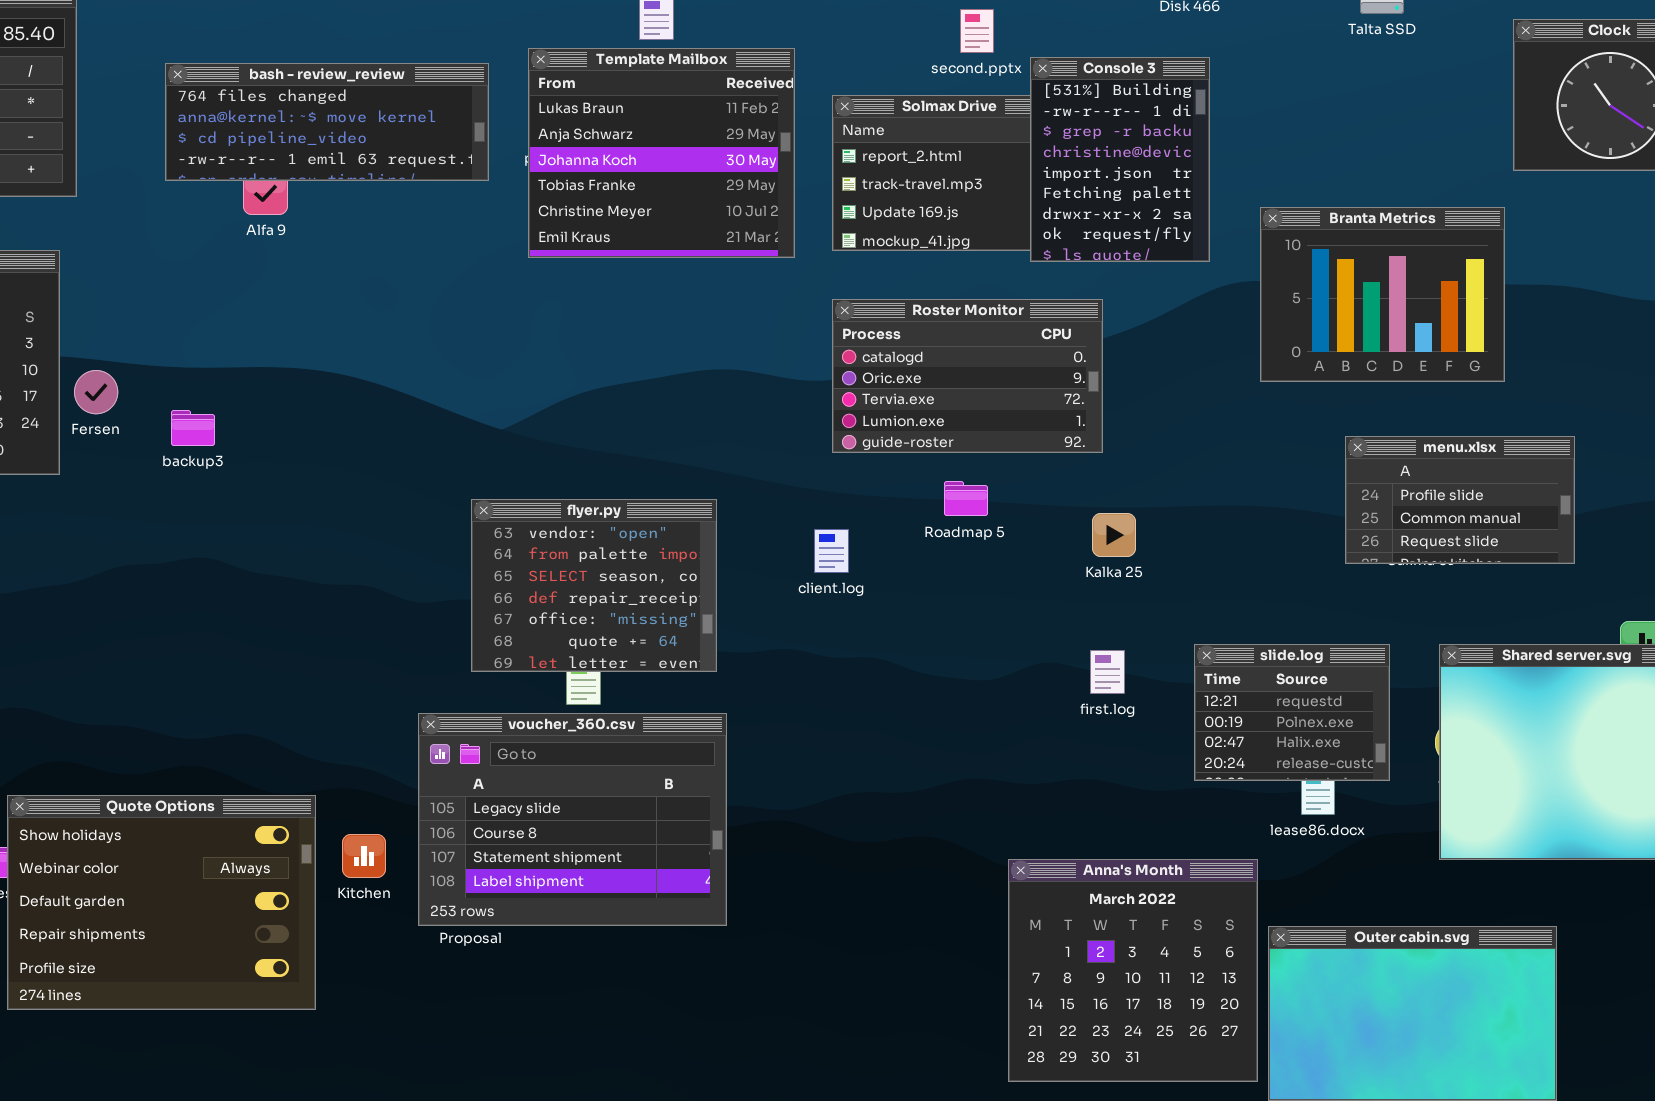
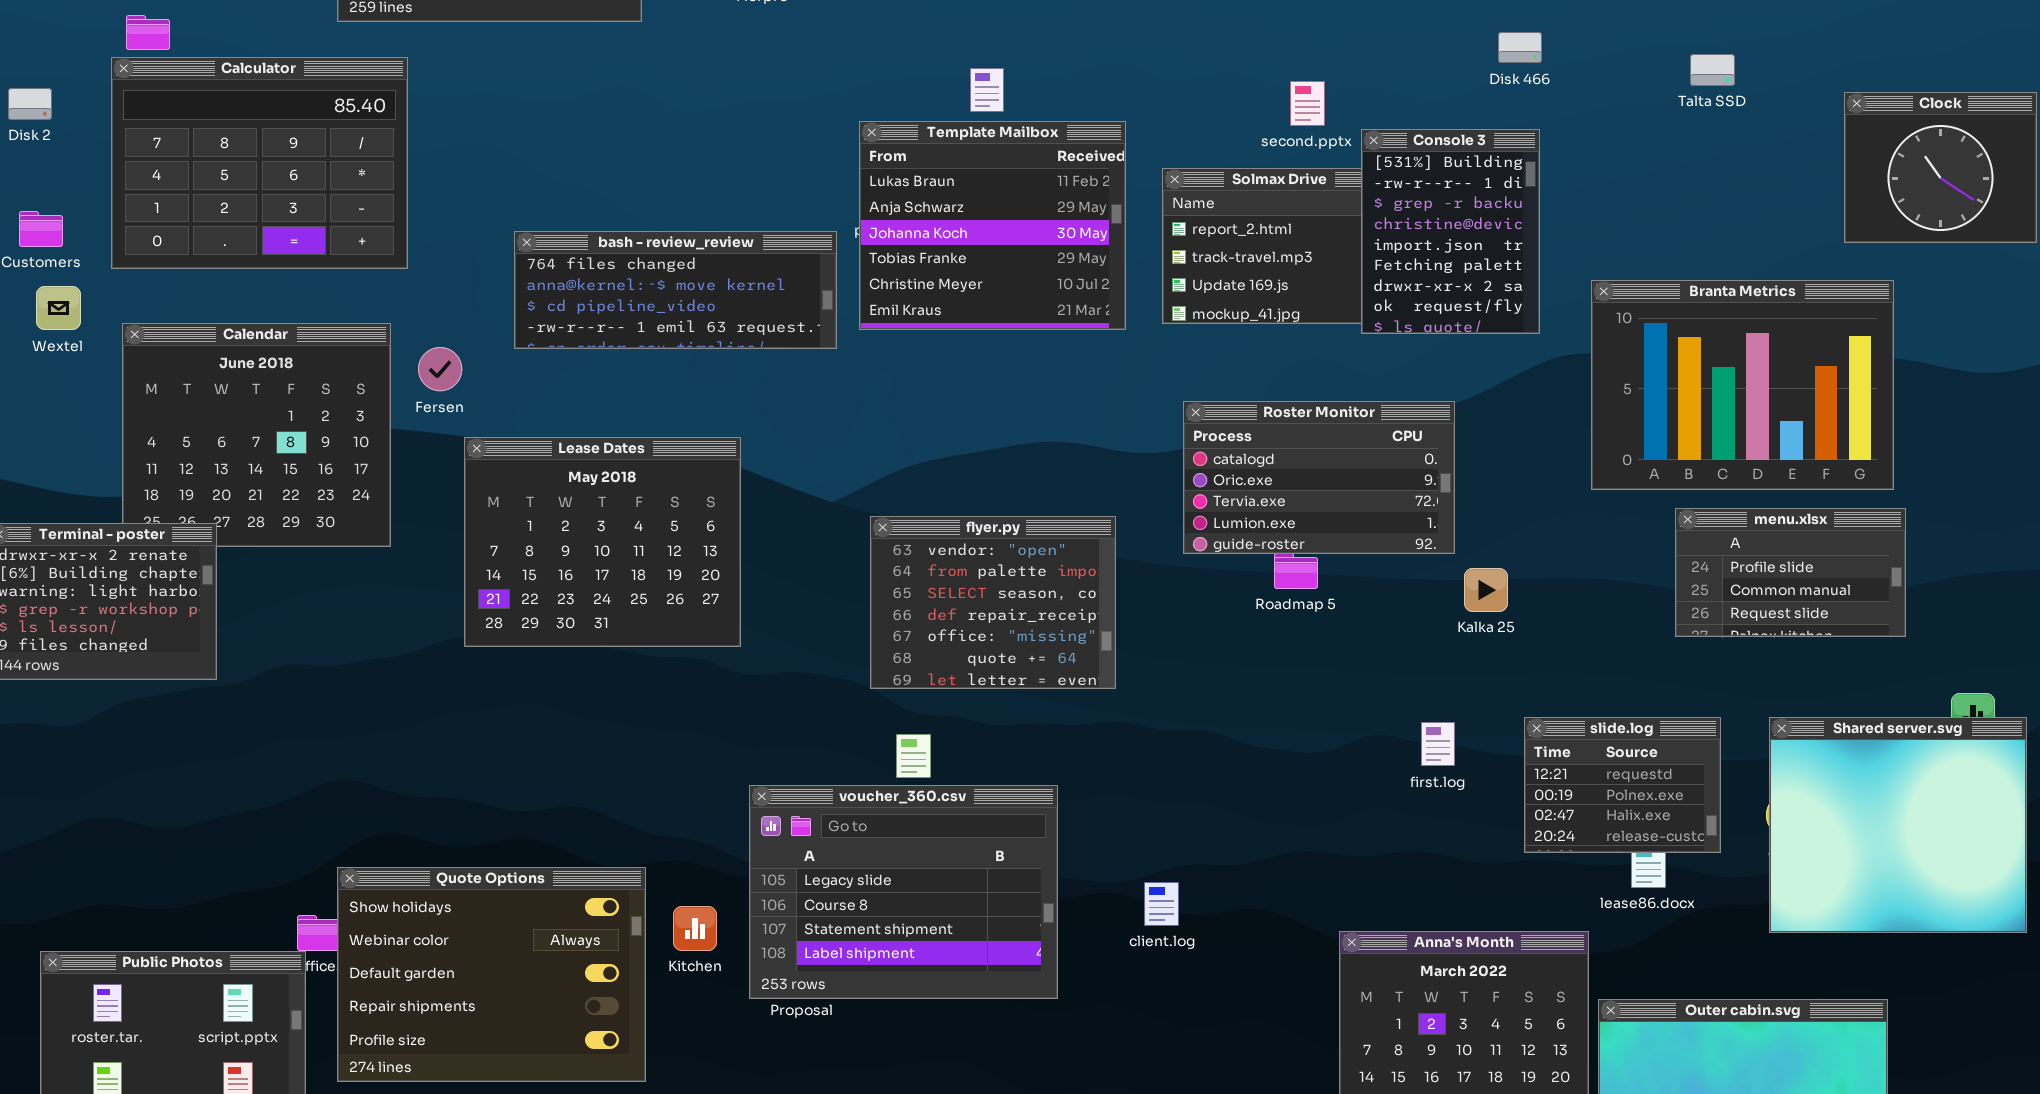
bash - review_review: [165,63,489,181] -> [514,231,837,349], moved
Branta Metrics: [1260,207,1505,382] -> [1591,280,1894,490], resized
Roster Monitor: [832,299,1103,453] -> [1183,401,1455,554], moved
Lease Dates: none -> [464,437,741,647], opened
Fersen: [74,370,118,414] -> [418,347,462,391], moved
flyer.py: [471,499,717,672] -> [870,516,1116,689], moved
Kalka 25: [1092,513,1136,557] -> [1464,568,1508,612], moved
client.log: [814,529,849,573] -> [1144,882,1179,926], moved

